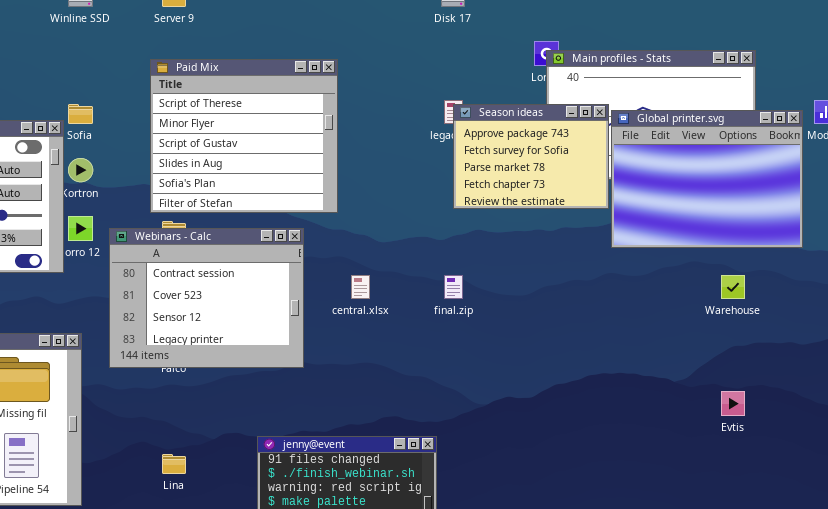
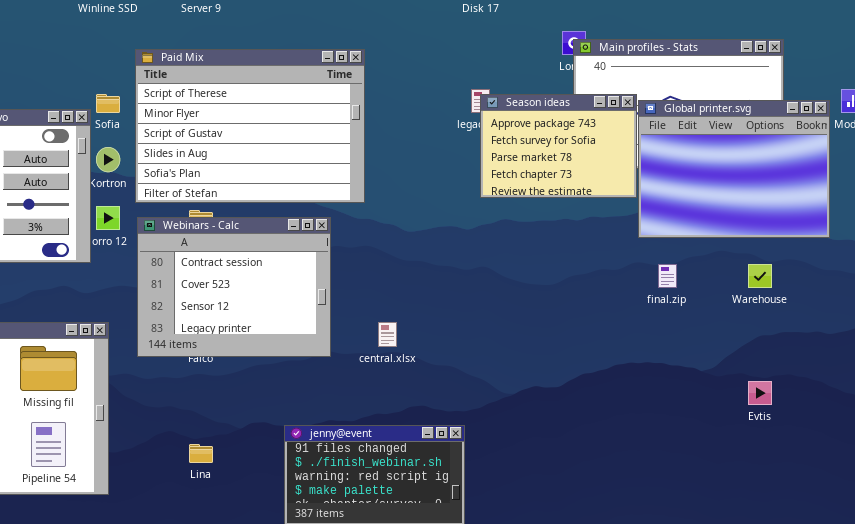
Paid Mix: [150,59,338,213] -> [135,49,365,203], resized
central.xlsx: [351,275,370,299] -> [378,322,397,347], moved
final.zip: [444,275,463,299] -> [658,264,677,288], moved

